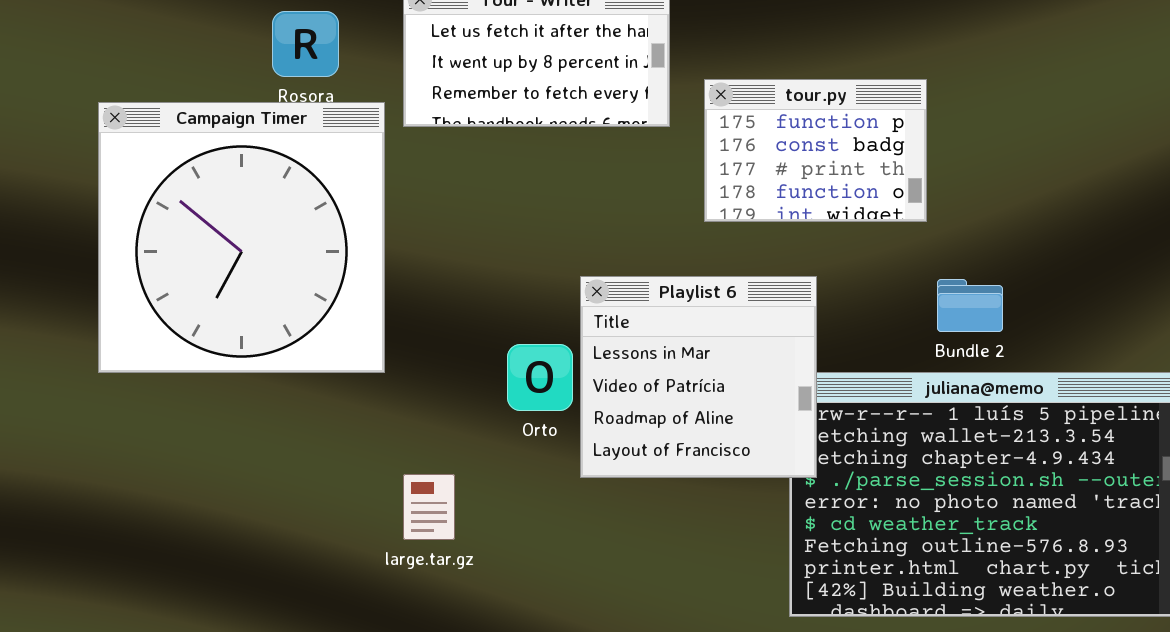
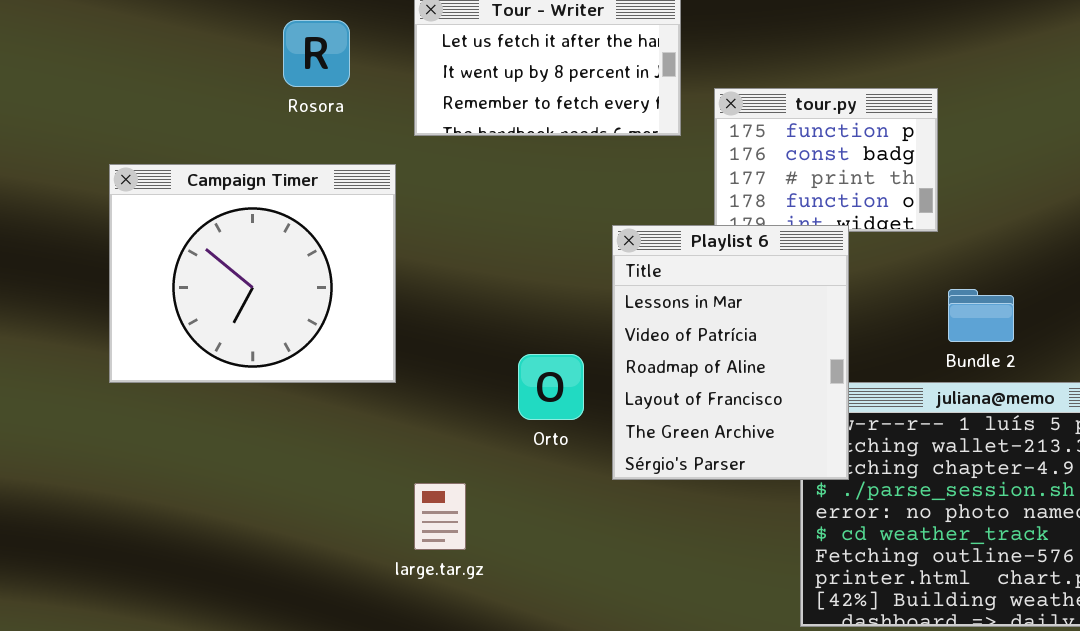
Campaign Timer: [98,102,385,373] -> [109,164,396,383], resized
Playlist 6: [580,276,817,478] -> [612,225,849,480], moved, resized

